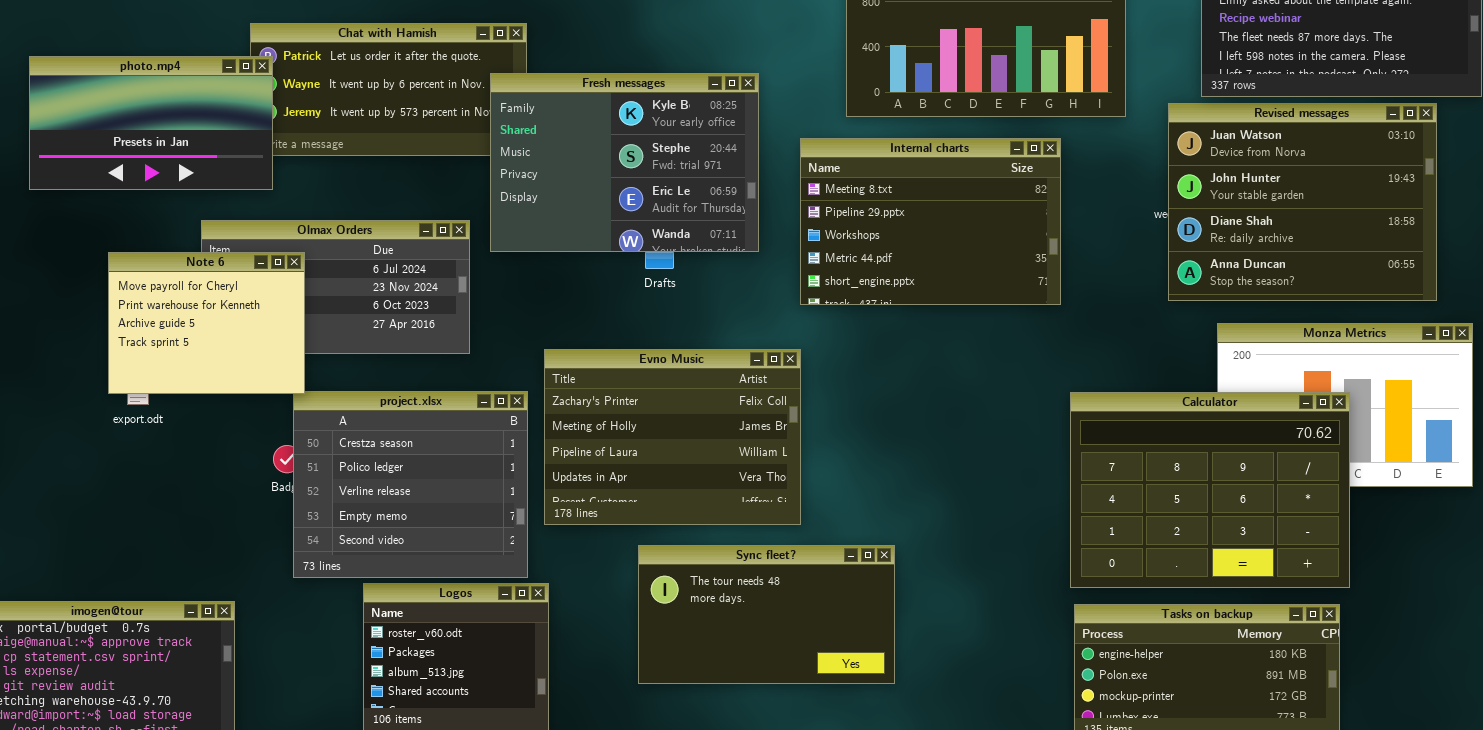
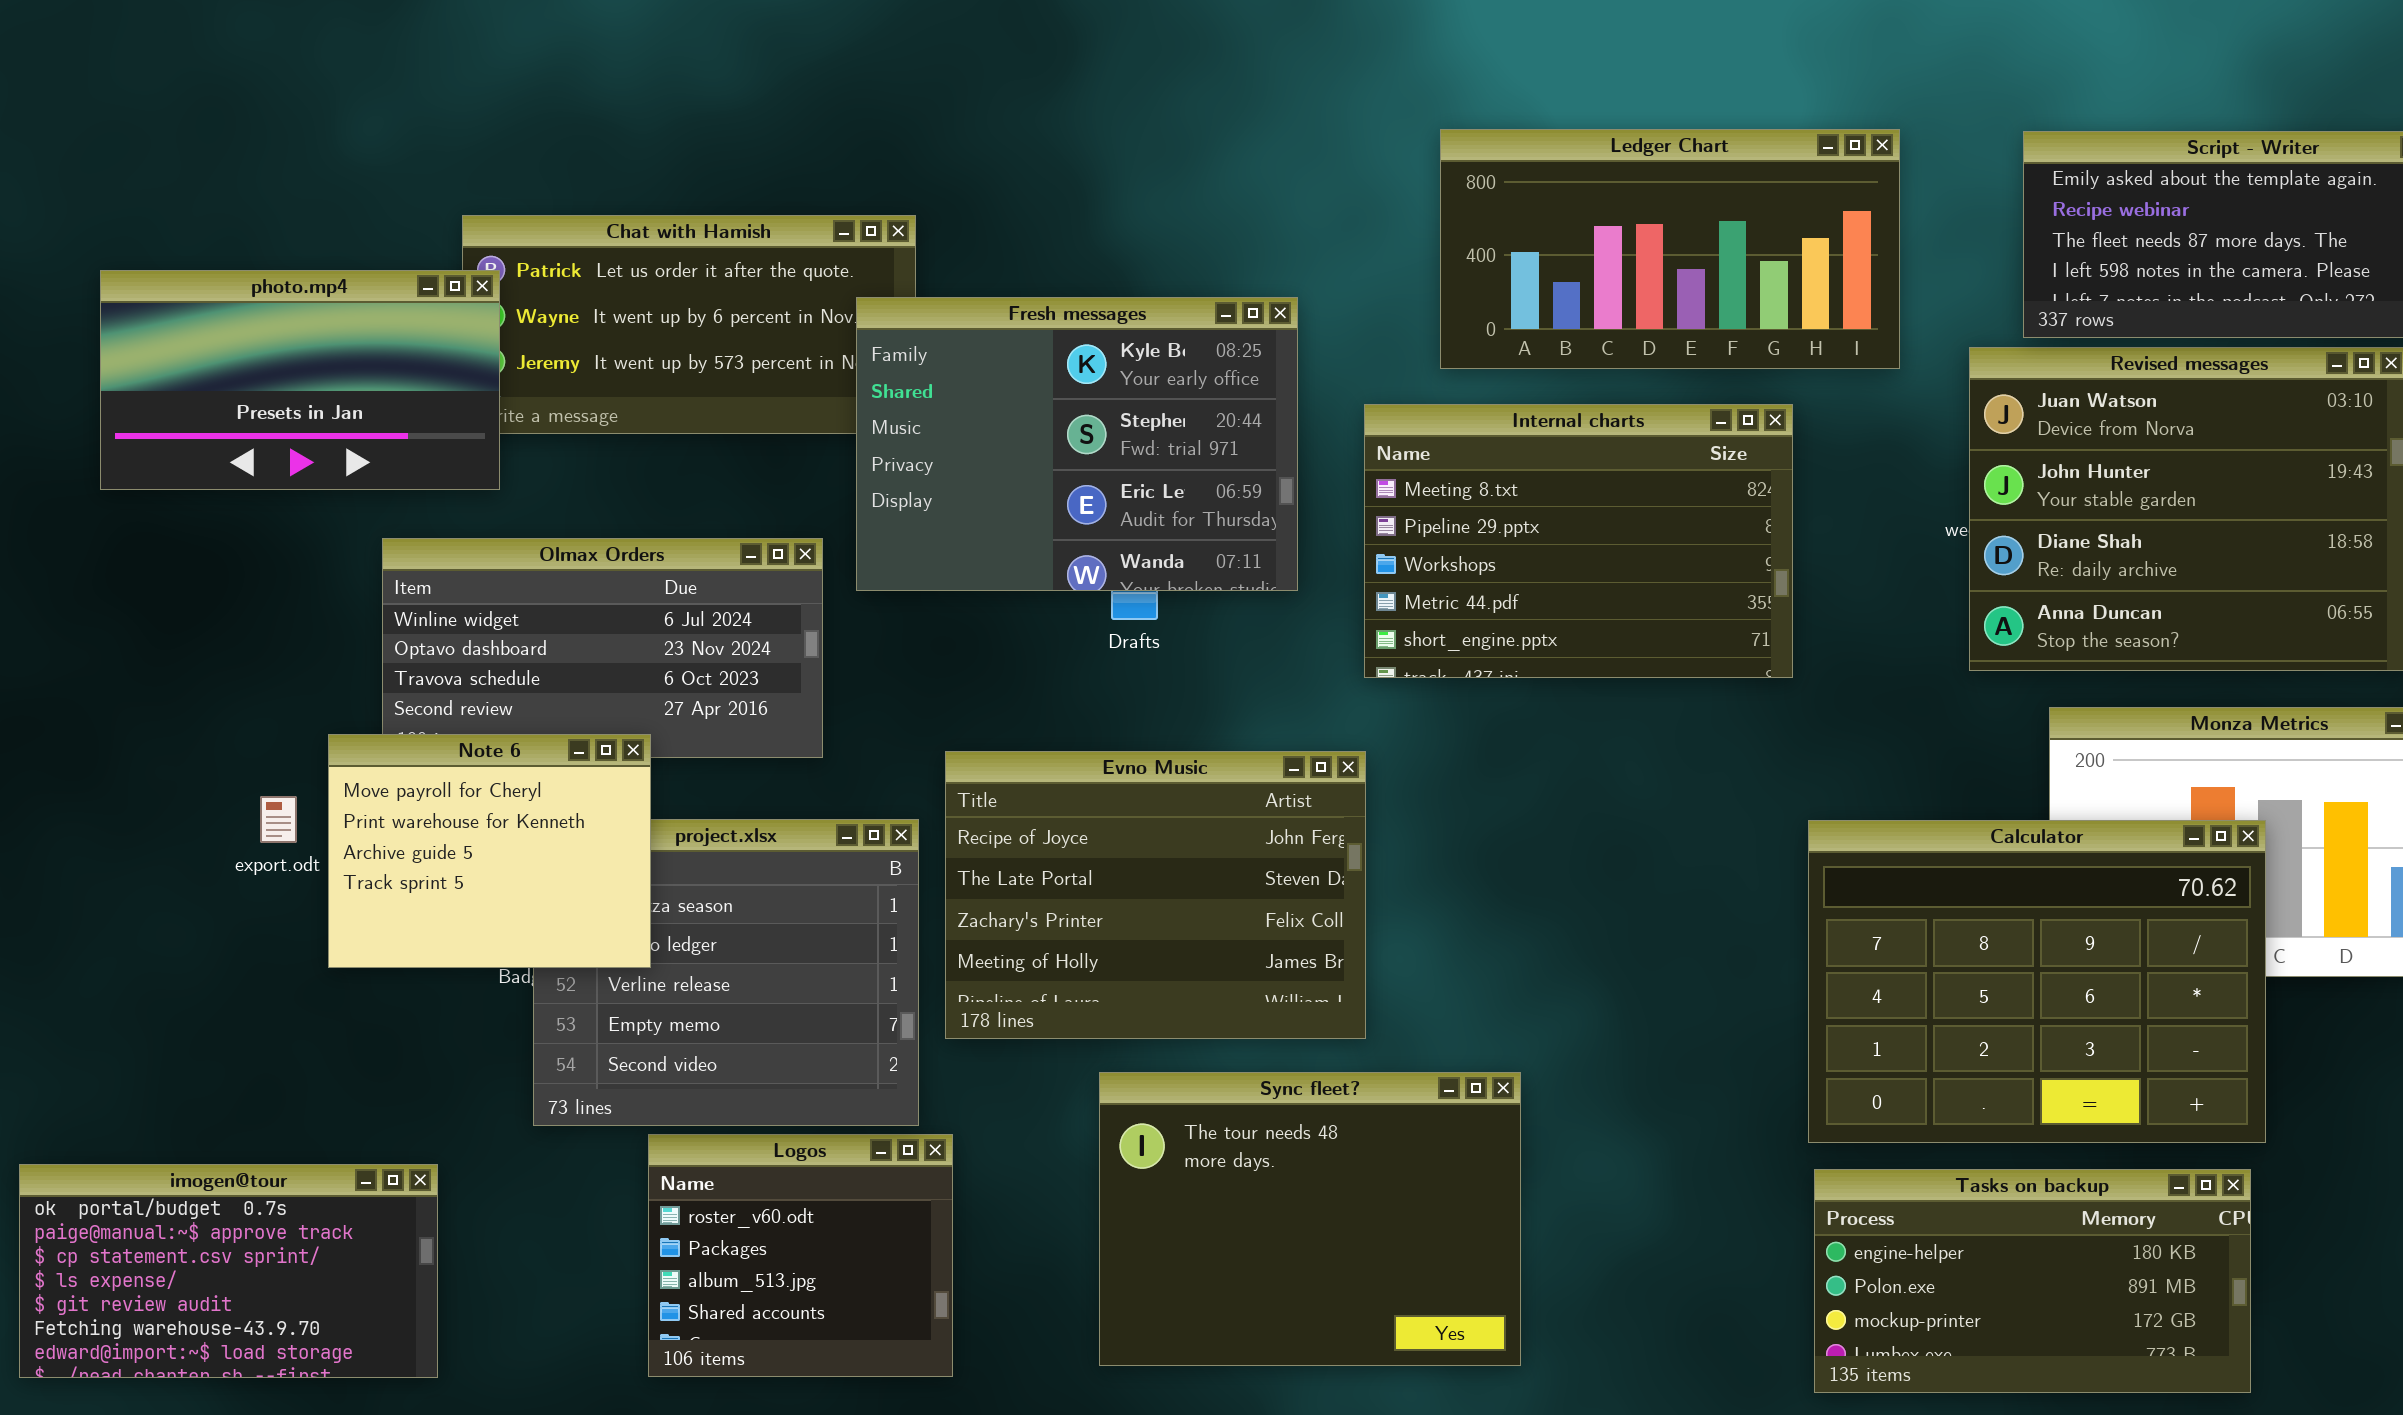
Note 6: [108,252,305,394] -> [328,734,651,968], moved
Evno Music: [544,349,801,525] -> [945,751,1366,1039], scrolled up 2 rows
Sync fleet?: [638,545,895,684] -> [1099,1072,1521,1366], resized

